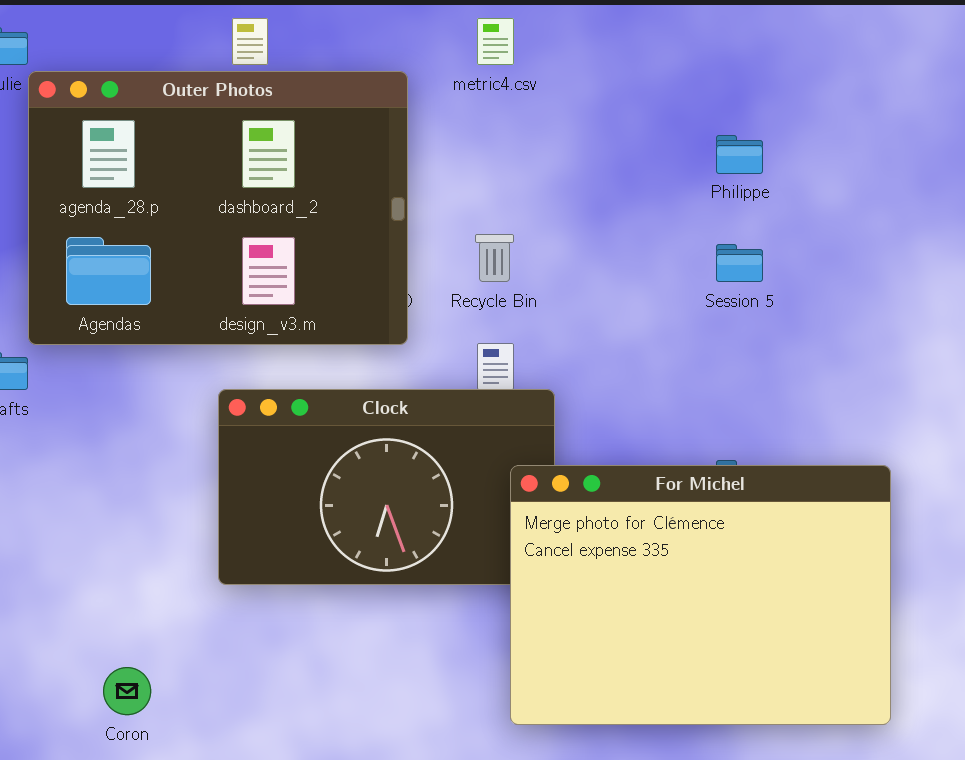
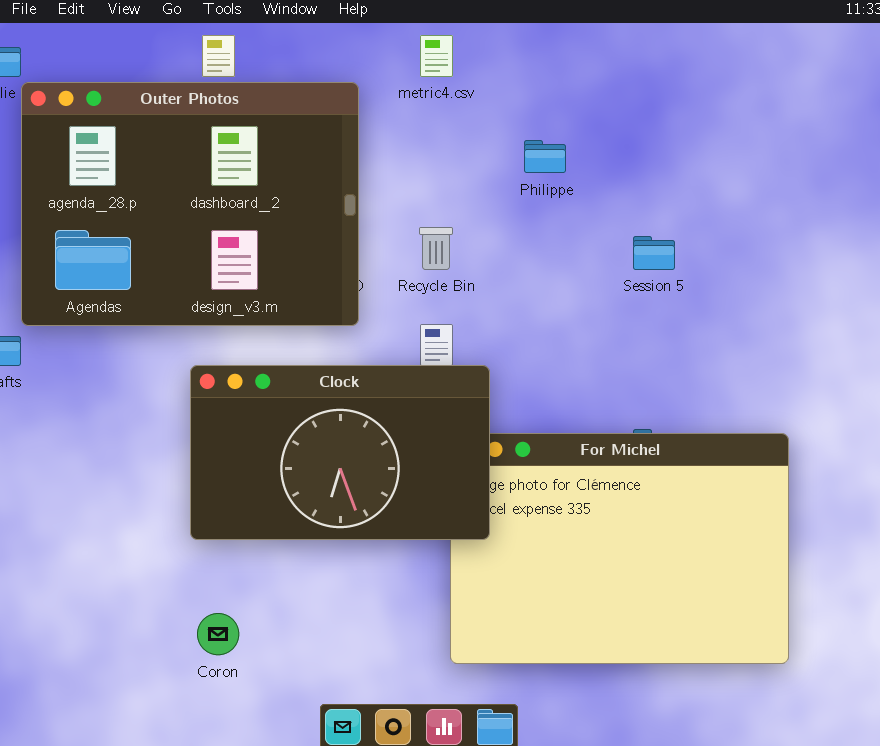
Philippe: [716,135,763,174] -> [524,140,566,173], moved
Clock: [218,389,555,585] -> [190,365,490,540], raised
Coron: [103,667,151,715] -> [197,613,239,655], moved

